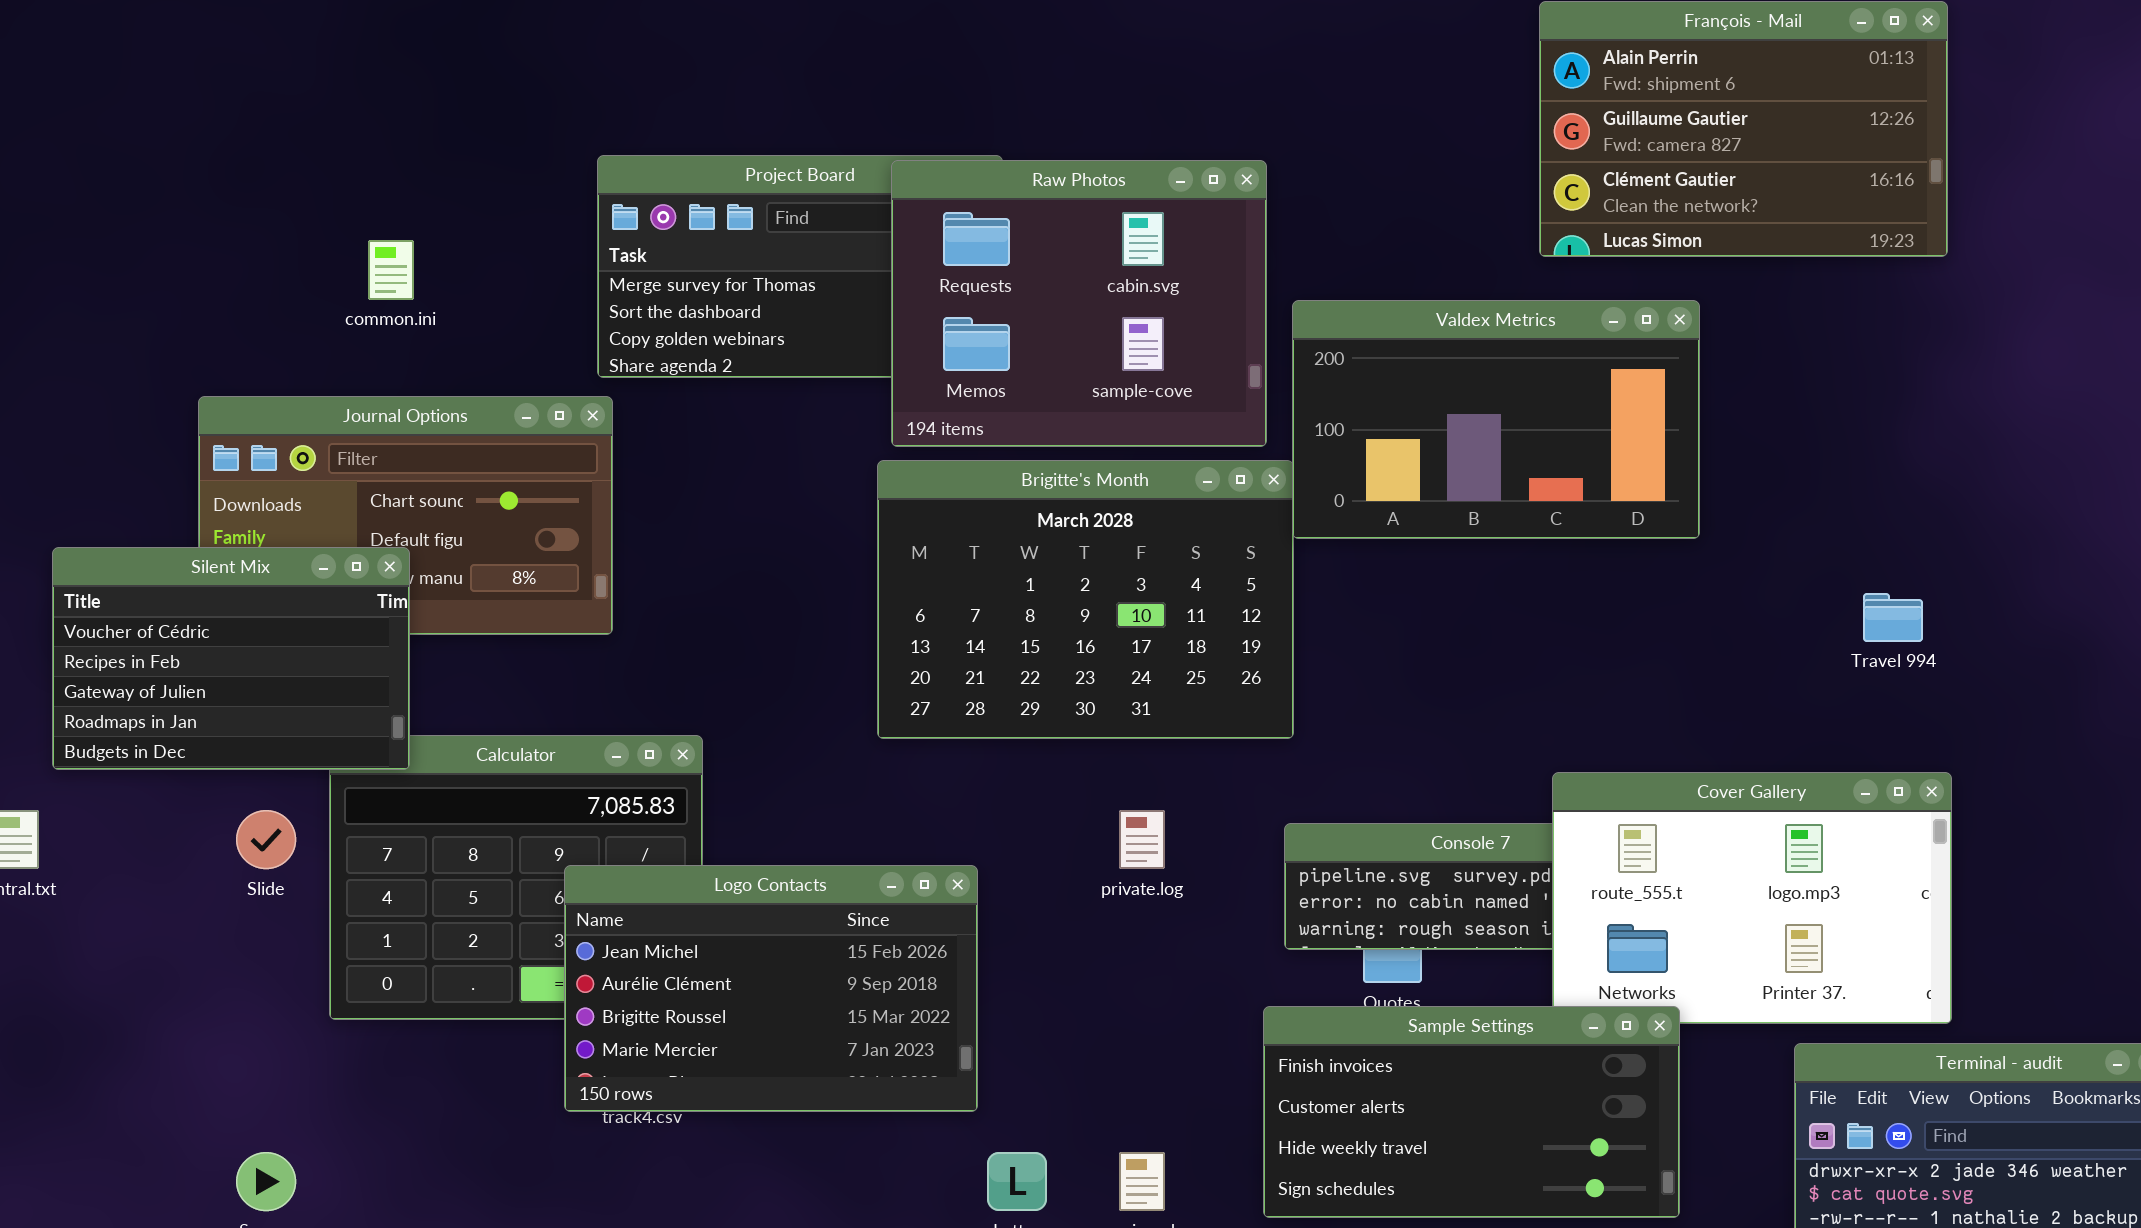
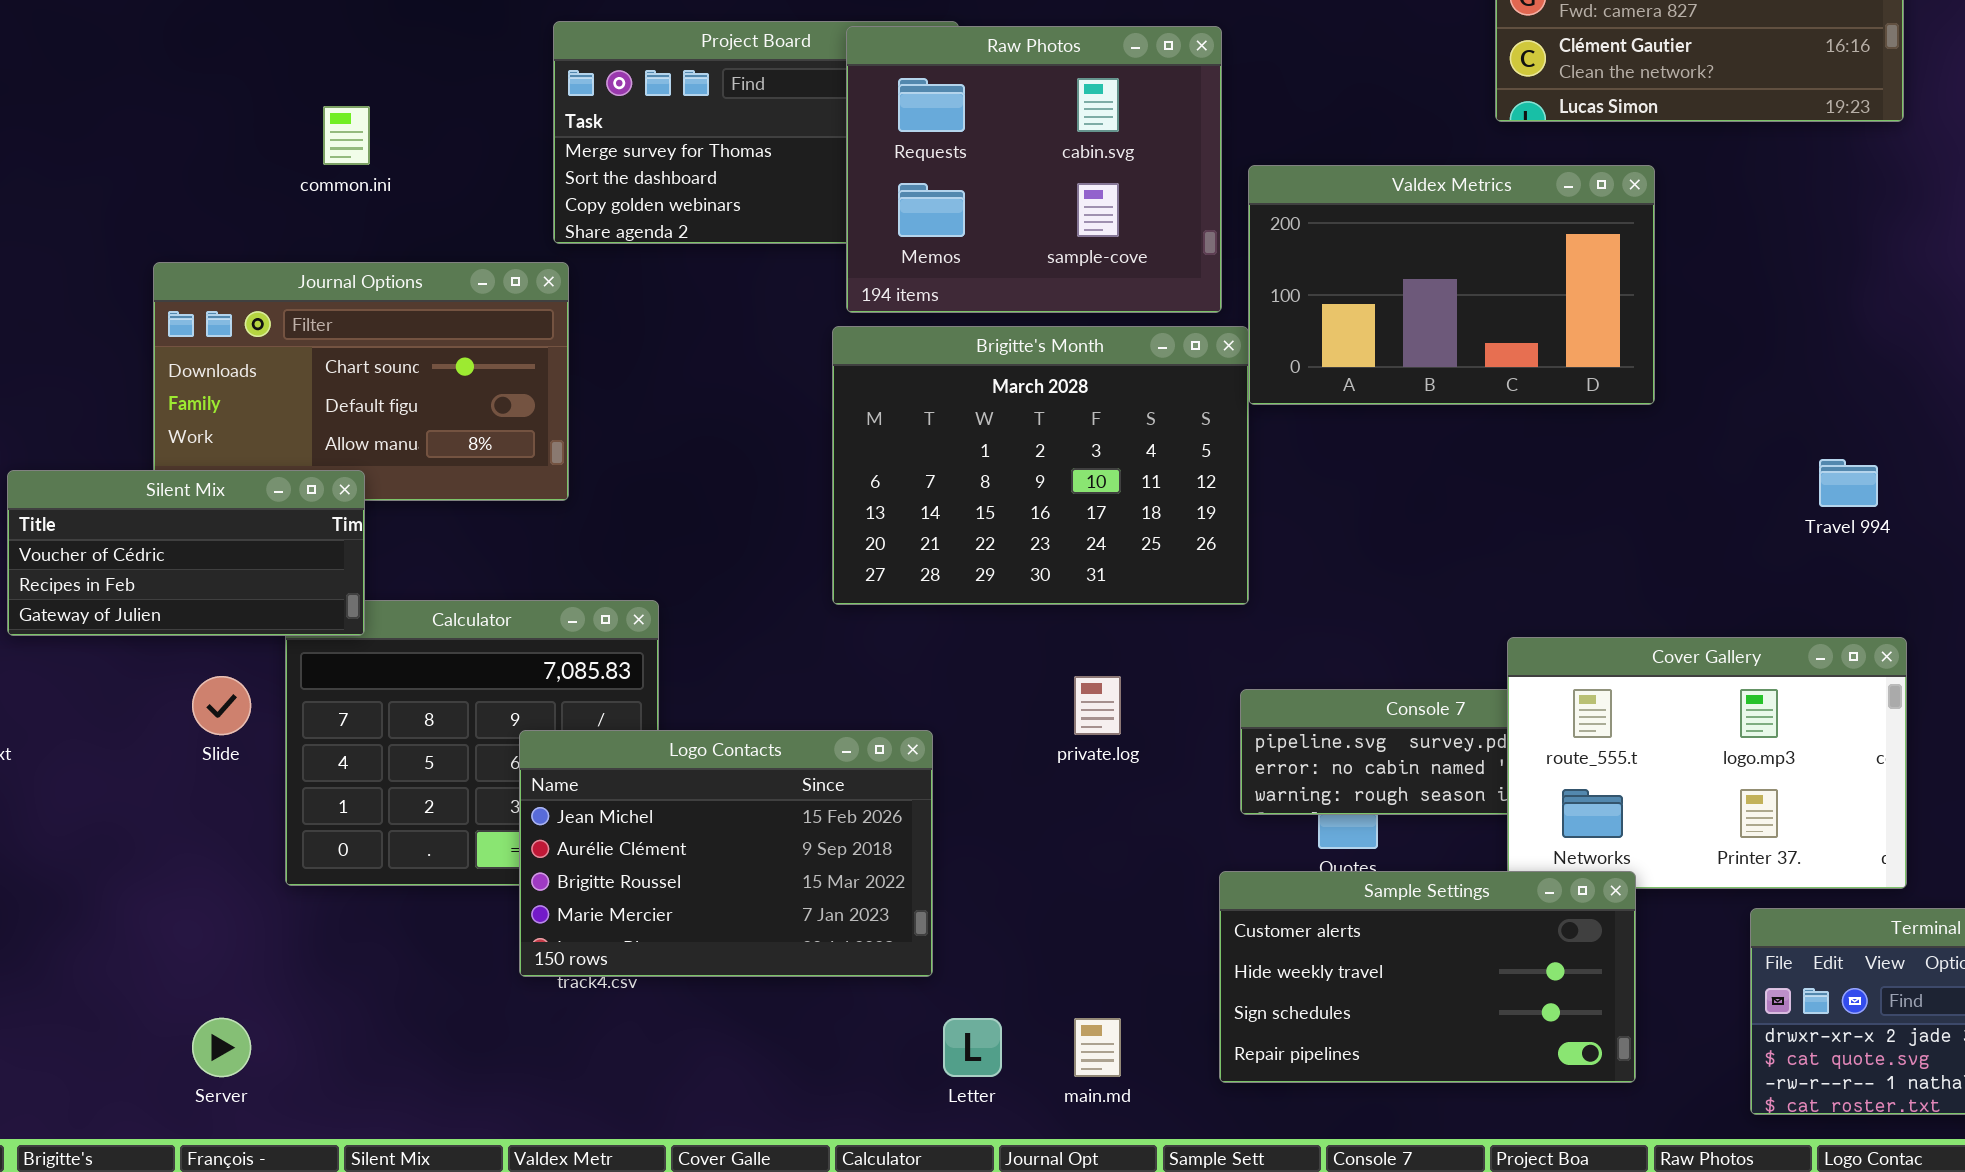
Silent Mix: [52,547,410,770] -> [7,470,365,636], resized
Sample Settings: [1263,1006,1680,1218] -> [1219,871,1636,1083], scrolled down 1 row

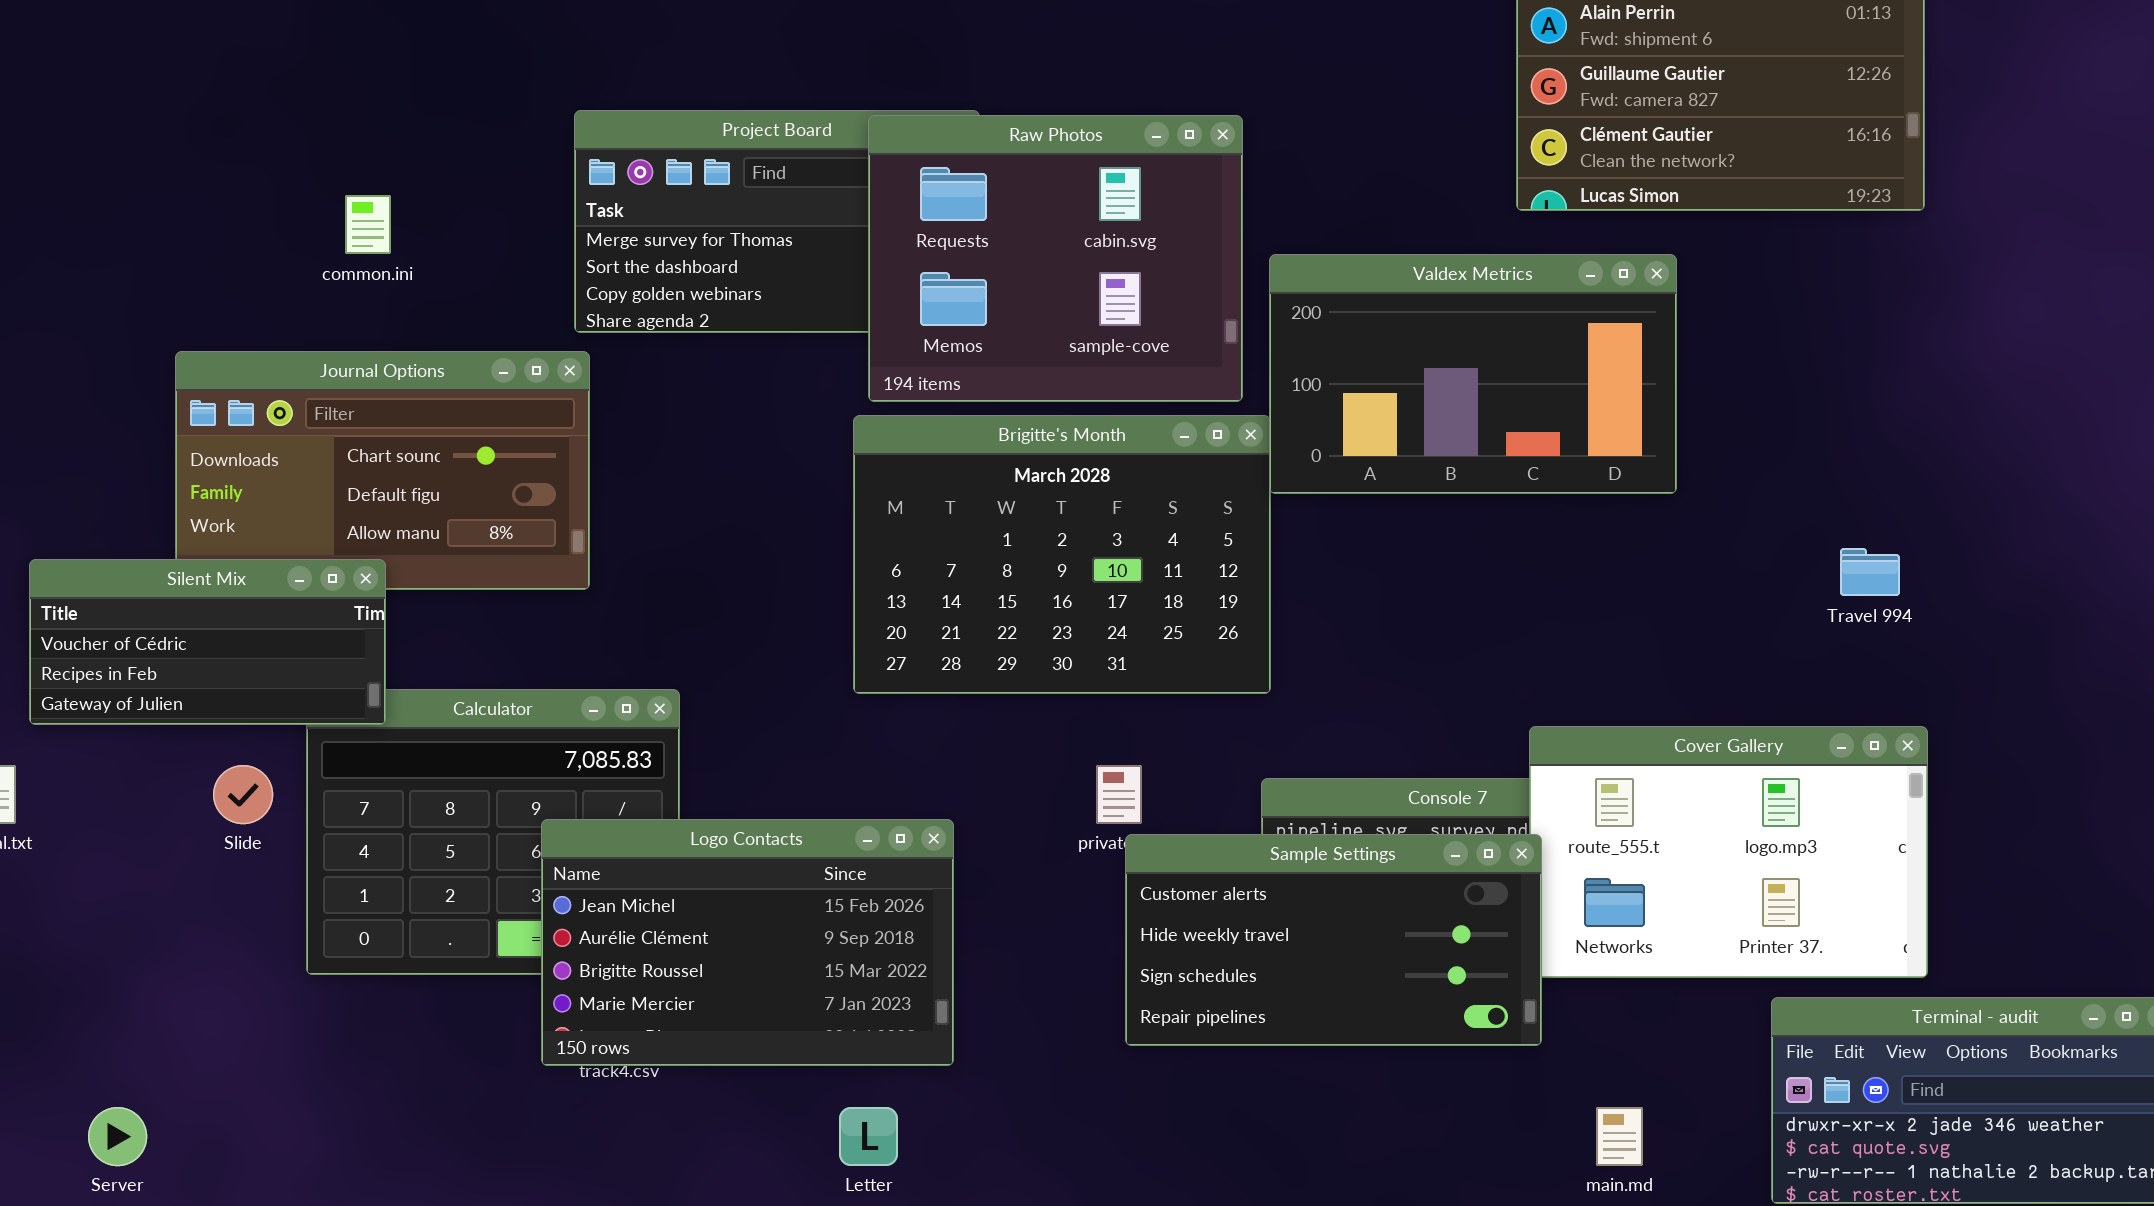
Sample Settings: [1219,871,1636,1083] -> [1125,834,1542,1046], moved
Server: [192,1018,251,1077] -> [88,1107,147,1166], moved
Letter: [943,1018,1002,1077] -> [839,1107,898,1166], moved
main.md: [1074,1018,1121,1077] -> [1596,1107,1643,1166], moved

